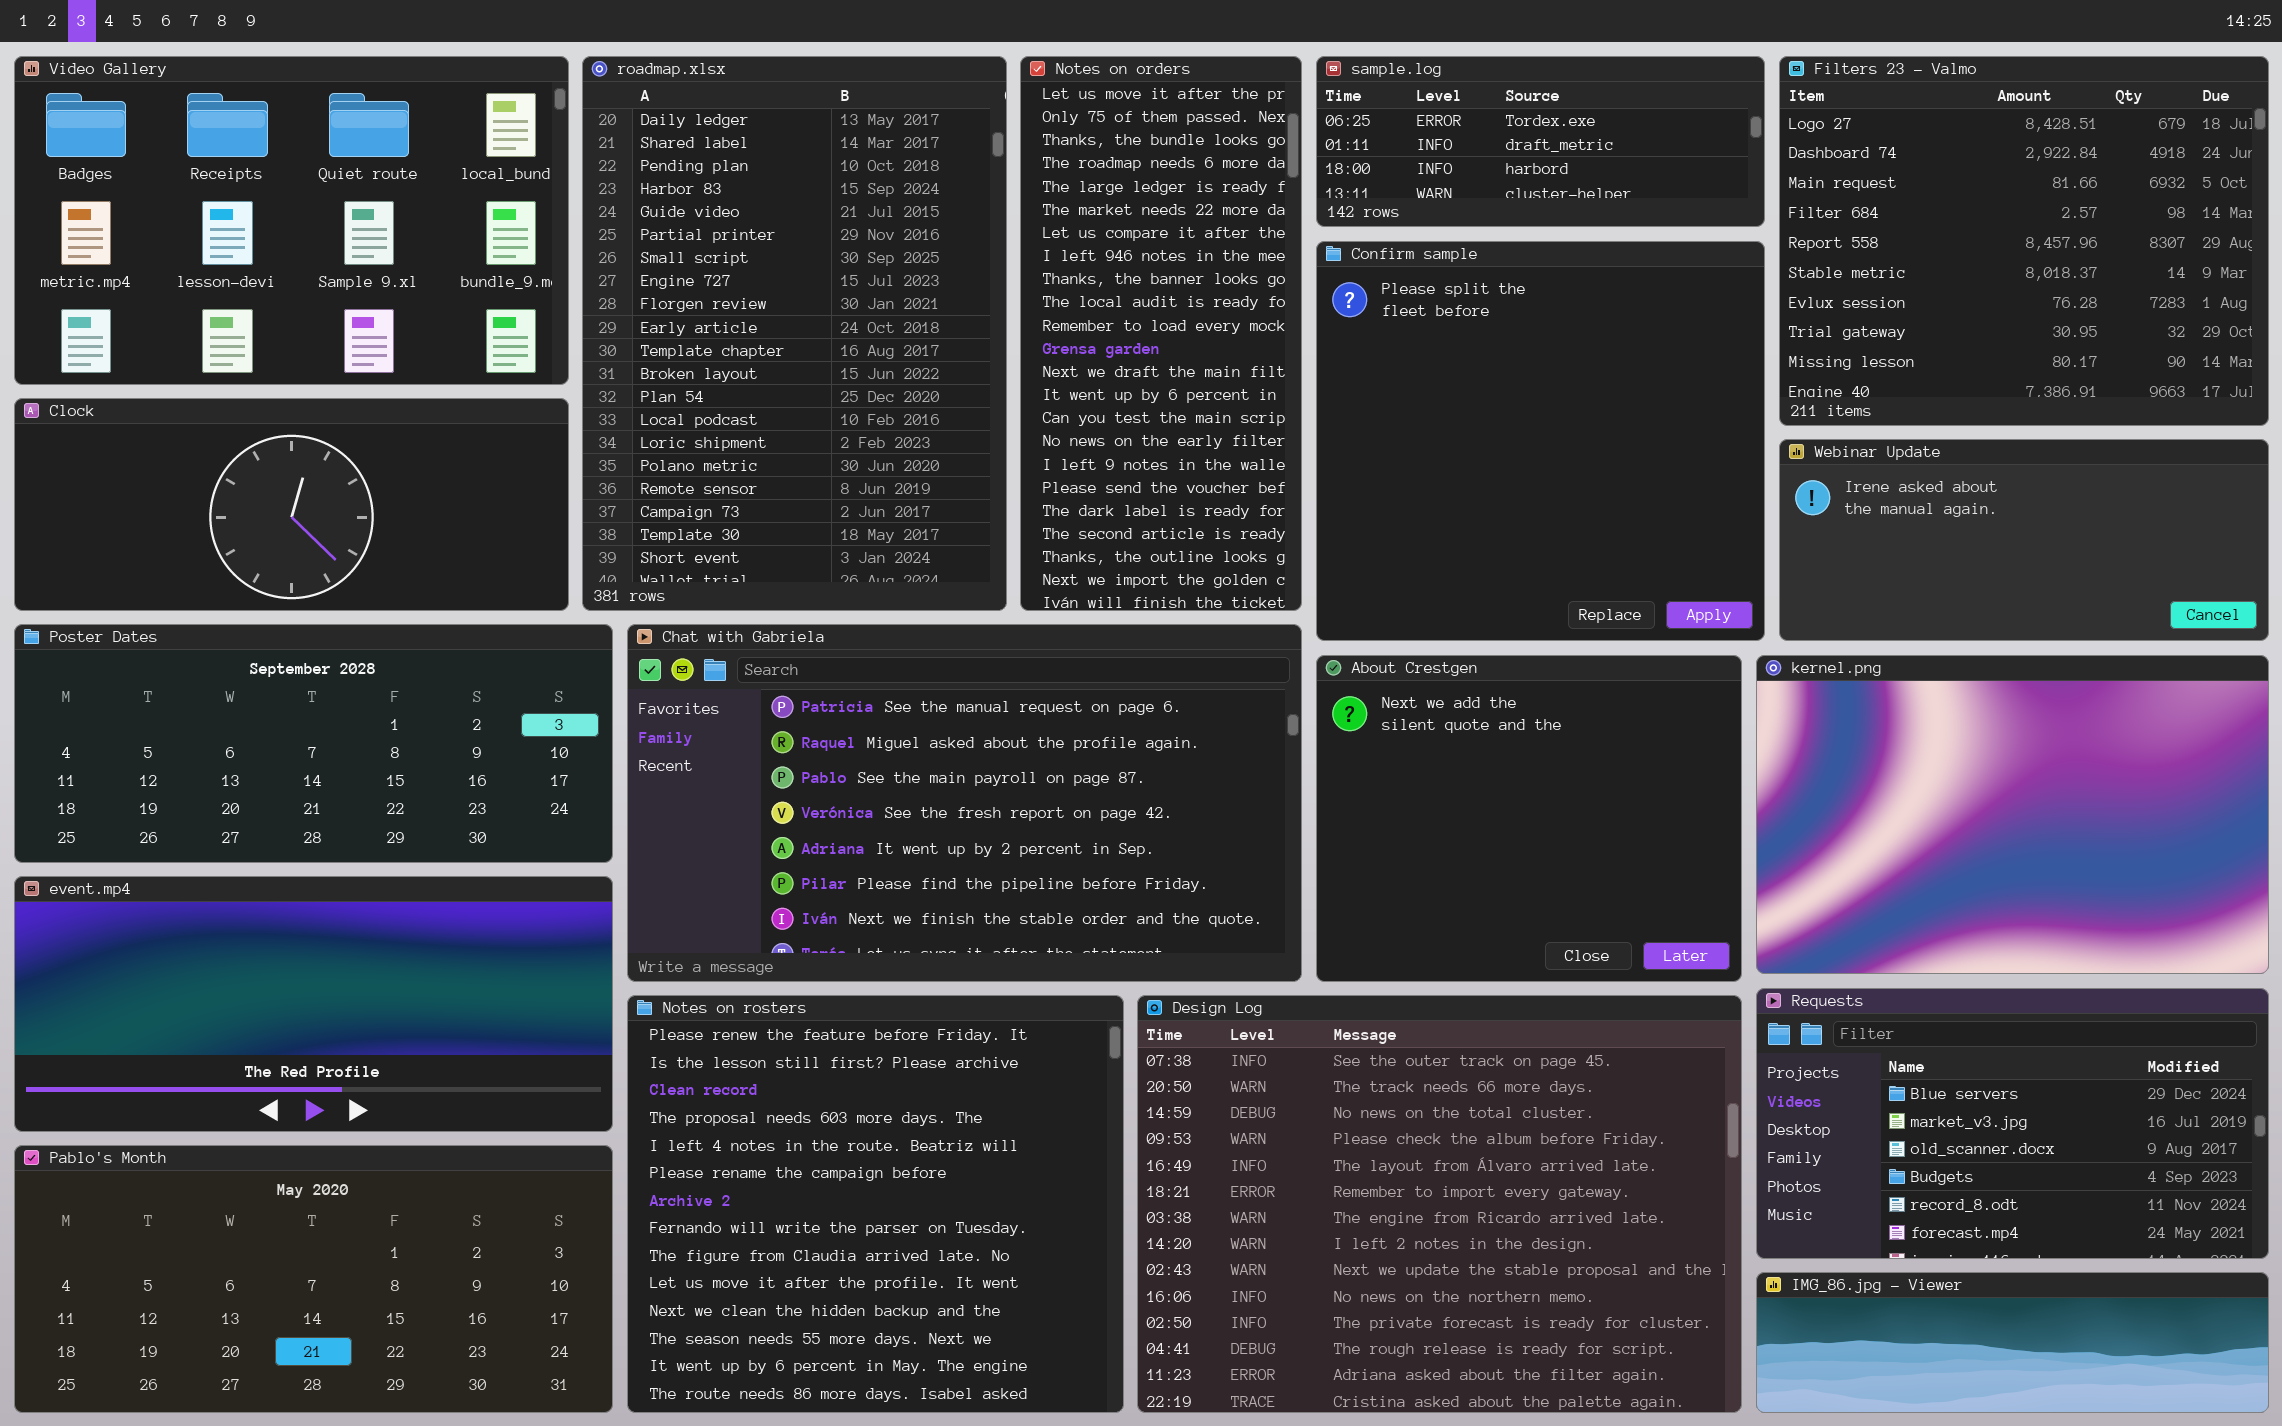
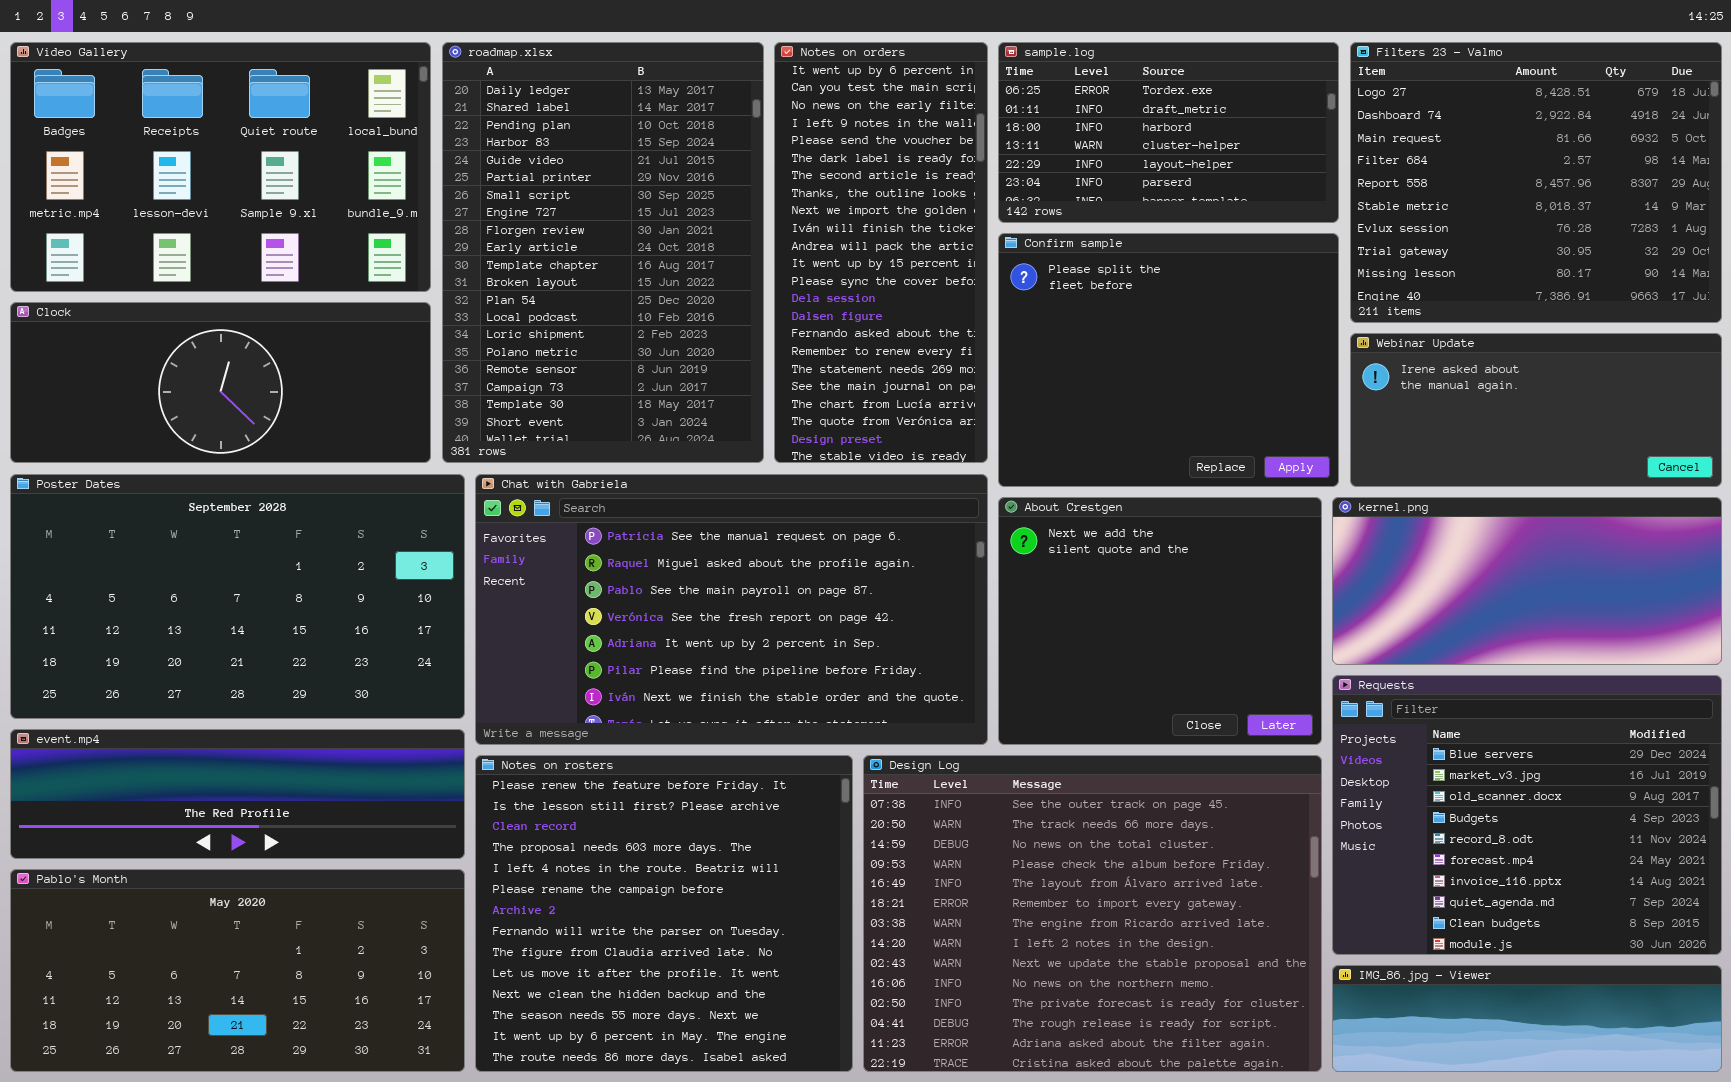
Notes on orders: [1020,56,1302,611] -> [774,42,988,463], scrolled down 13 rows
sample.log: [1316,56,1765,227] -> [998,42,1339,223], resized
Confirm sample: [1316,241,1765,641] -> [998,233,1339,487], resized
Poster Dates: [14,624,613,863] -> [10,474,465,719], resized
kernel.png: [1756,655,2269,974] -> [1332,497,1722,665], resized
event.mp4: [14,876,613,1132] -> [10,729,465,859], resized
Requests: [1756,988,2269,1259] -> [1332,675,1722,955], resized

